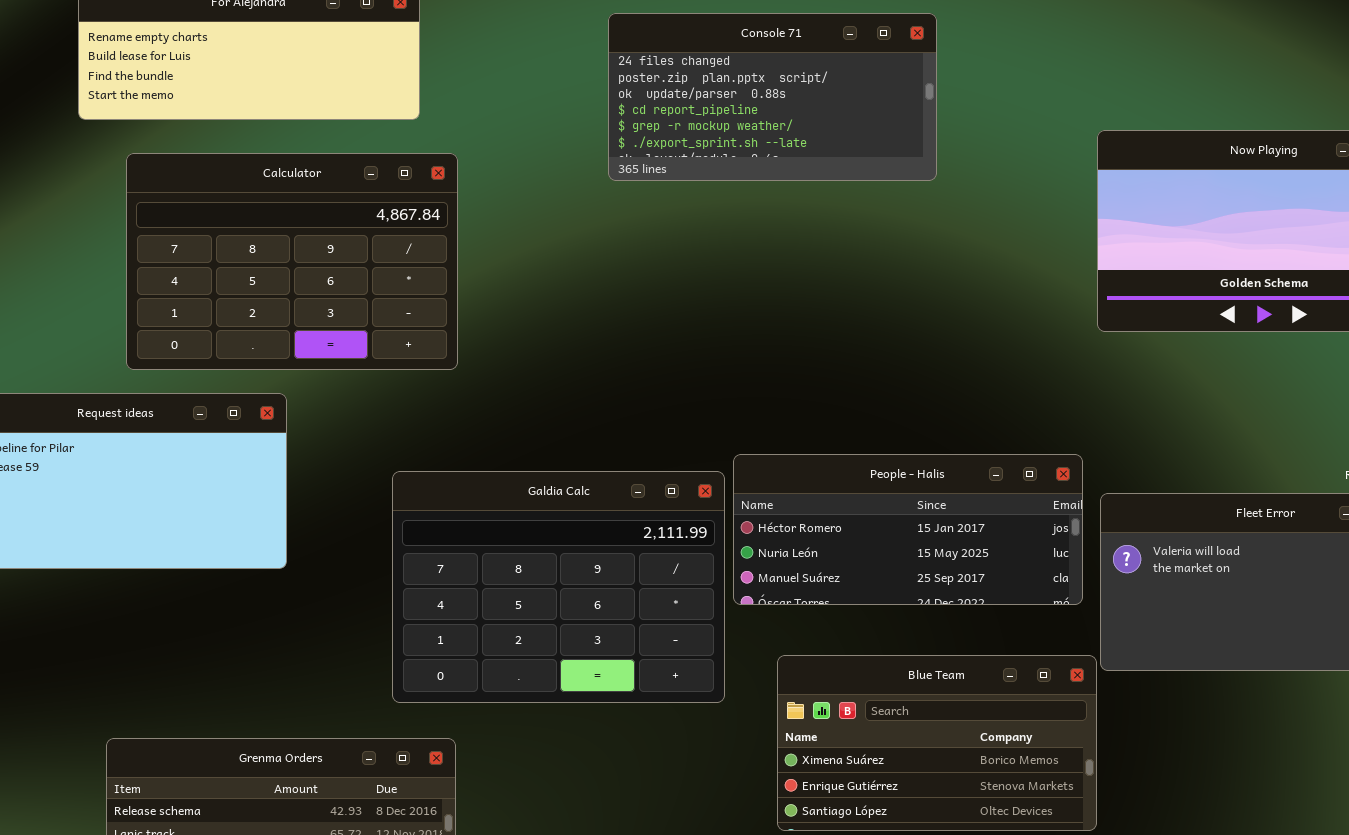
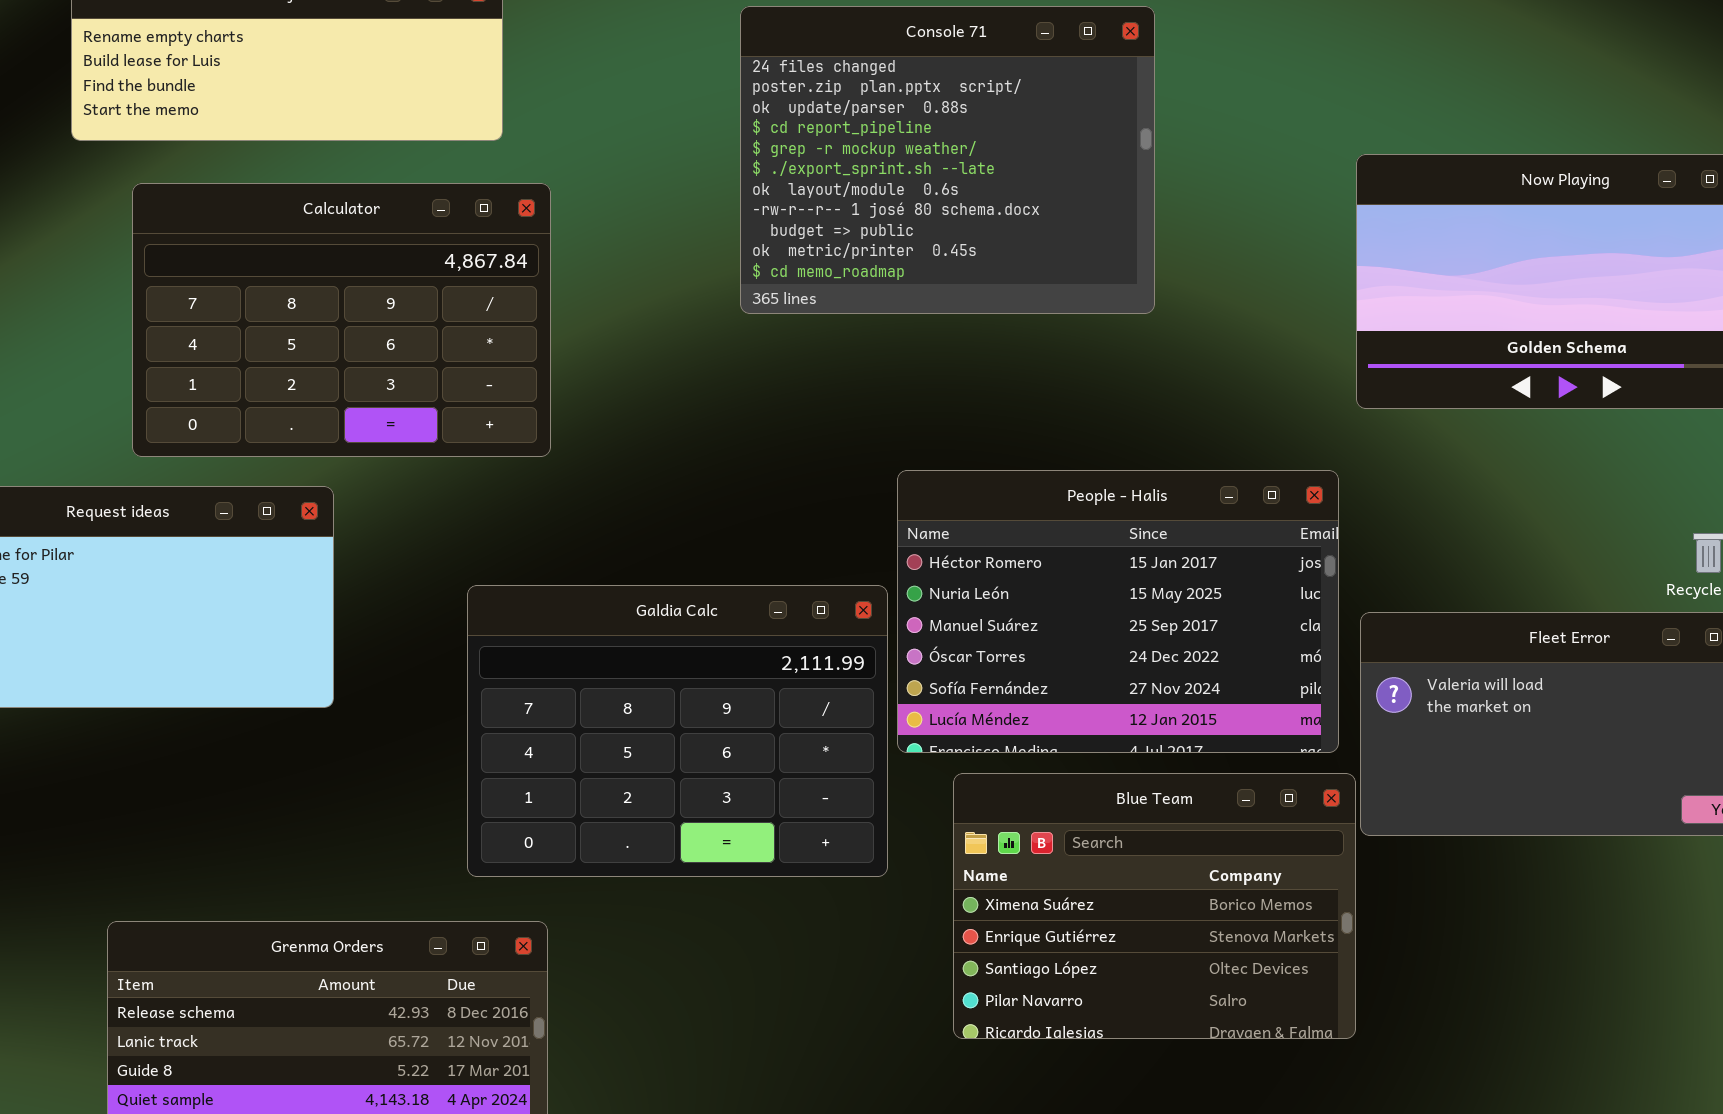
Console 71: [608,13,937,181] -> [740,6,1155,314], resized
People - Halis: [733,454,1083,605] -> [897,470,1339,753], resized
Blue Team: [777,655,1097,831] -> [953,773,1356,1039], resized

